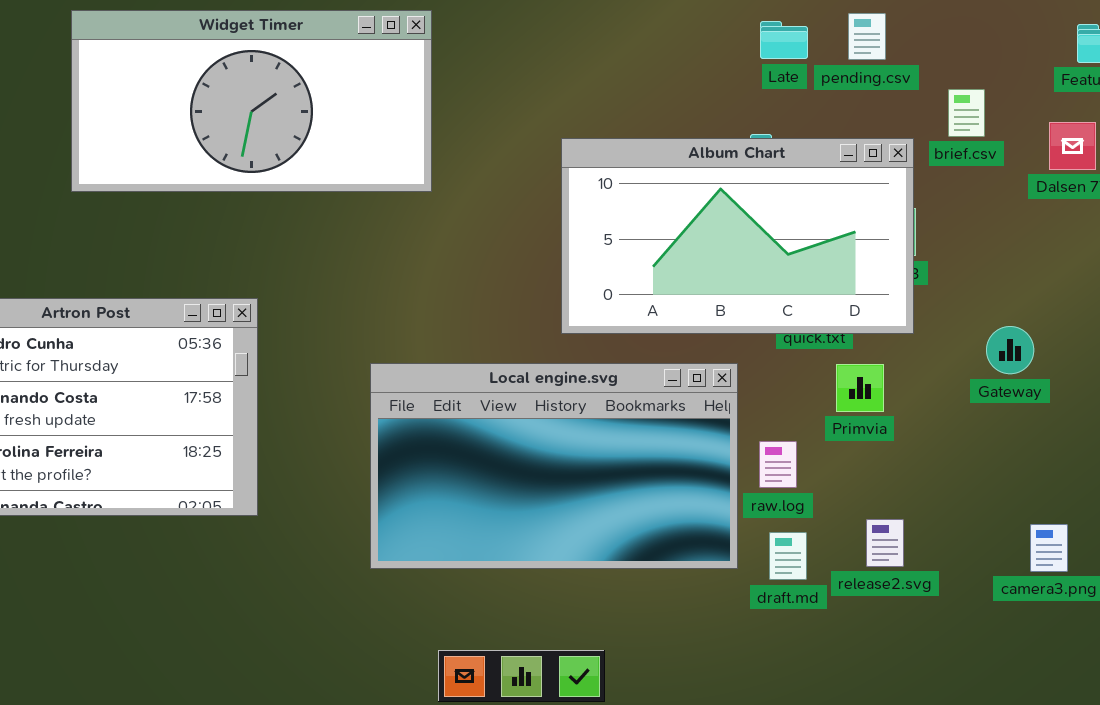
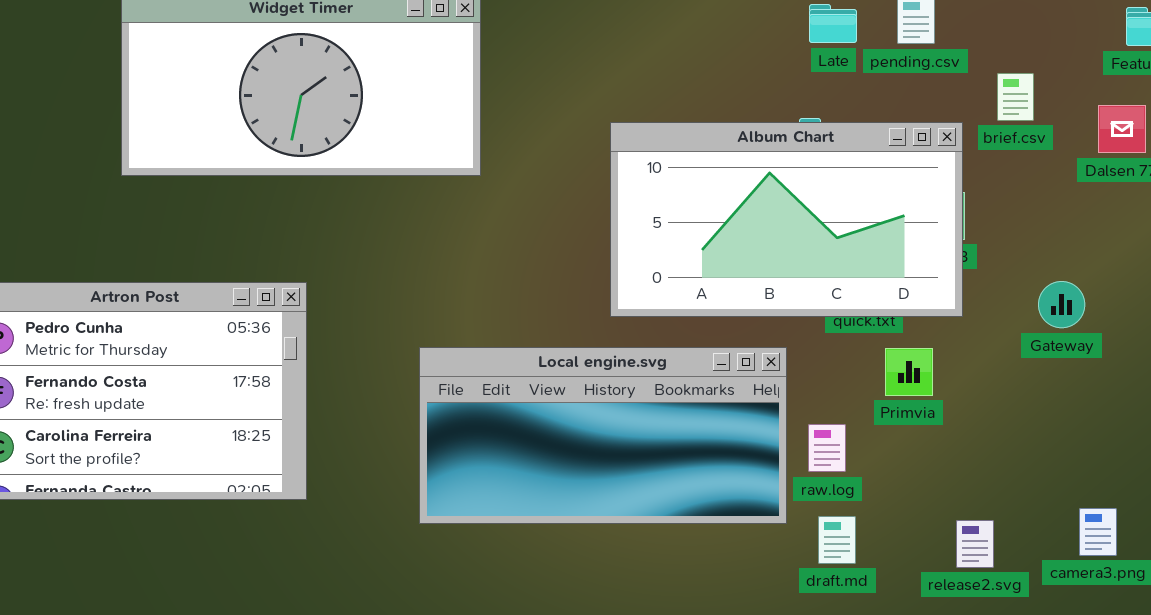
Gateway: [986,326,1034,374] -> [1038,281,1085,328], moved
Local engine.svg: [370,363,738,569] -> [419,347,787,524], resized
release2.svg: [866,519,904,567] -> [956,520,994,568], moved

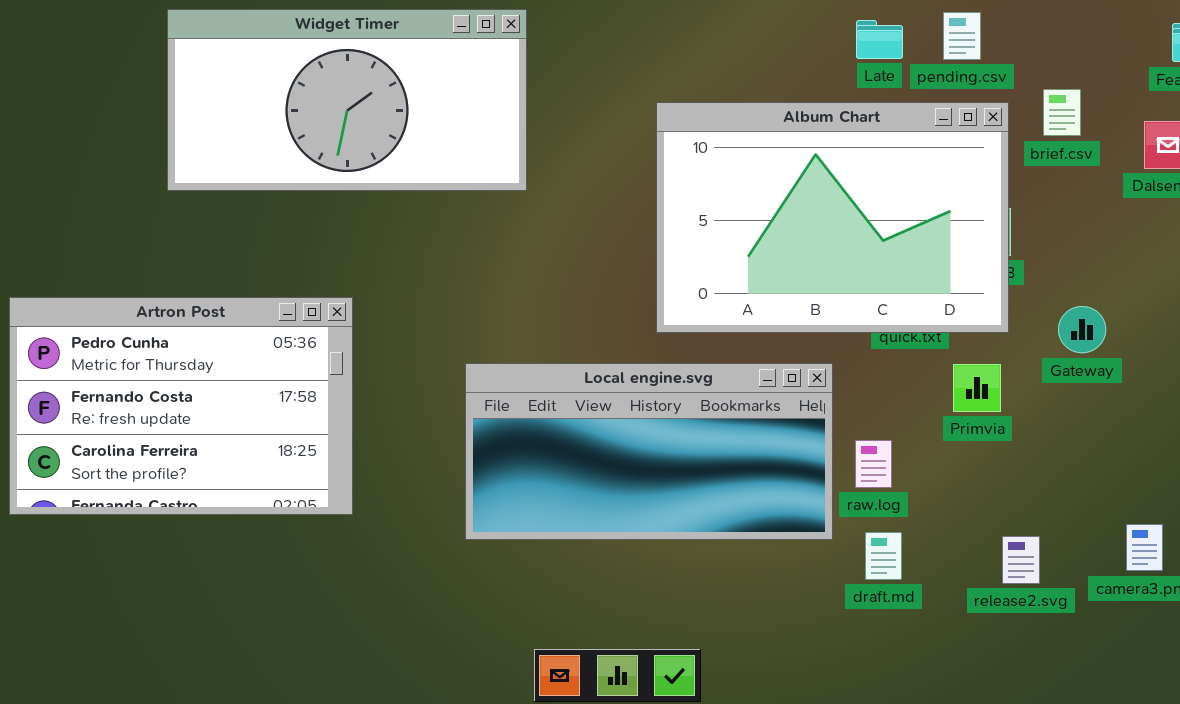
Album Chart: [610,122,963,317] -> [656,102,1009,333], resized
Gateway: [1038,281,1085,328] -> [1058,306,1106,353], moved
Primvia: [885,348,933,396] -> [953,364,1001,412], moved

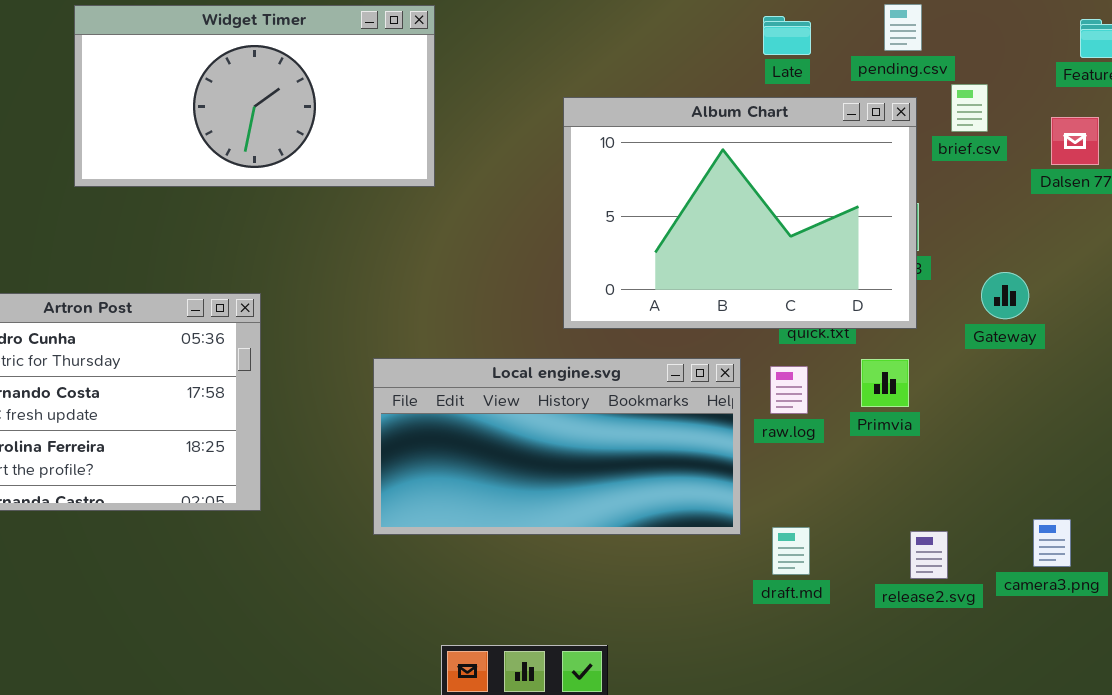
pending.csv: [943,12,981,60] -> [884,4,922,51], moved
Gateway: [1058,306,1106,353] -> [981,272,1029,319], moved
raw.log: [855,440,892,488] -> [770,366,808,414], moved

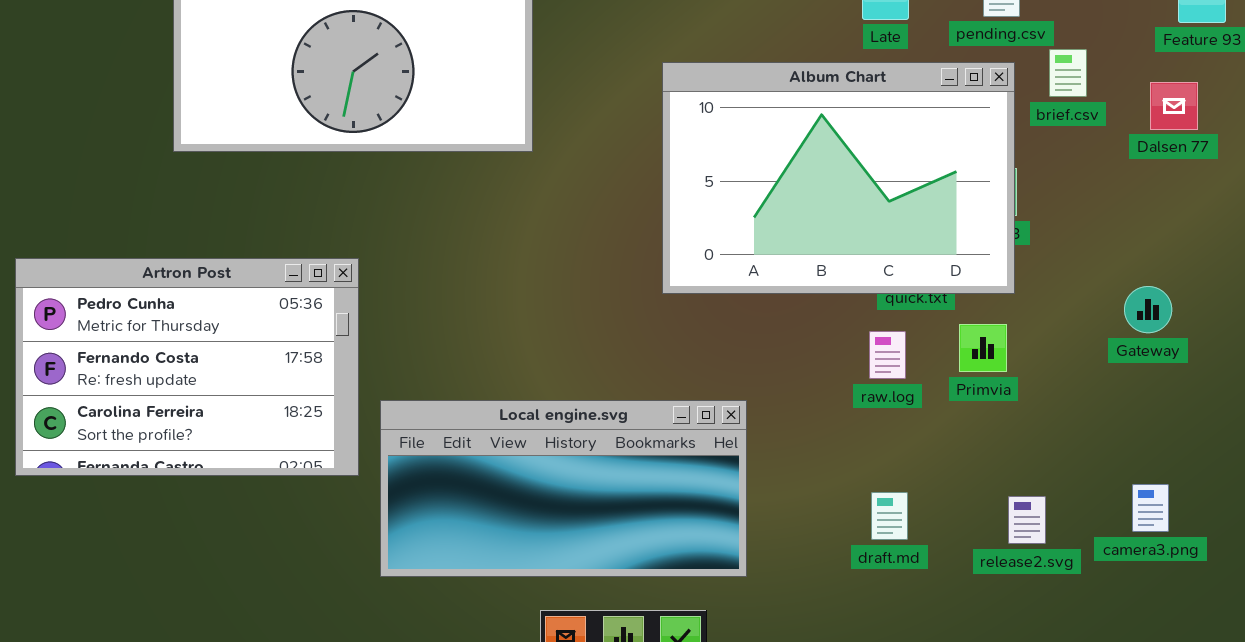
Gateway: [981,272,1029,319] -> [1124,286,1172,333], moved
Local engine.svg: [373,358,741,535] -> [380,400,747,577], moved

